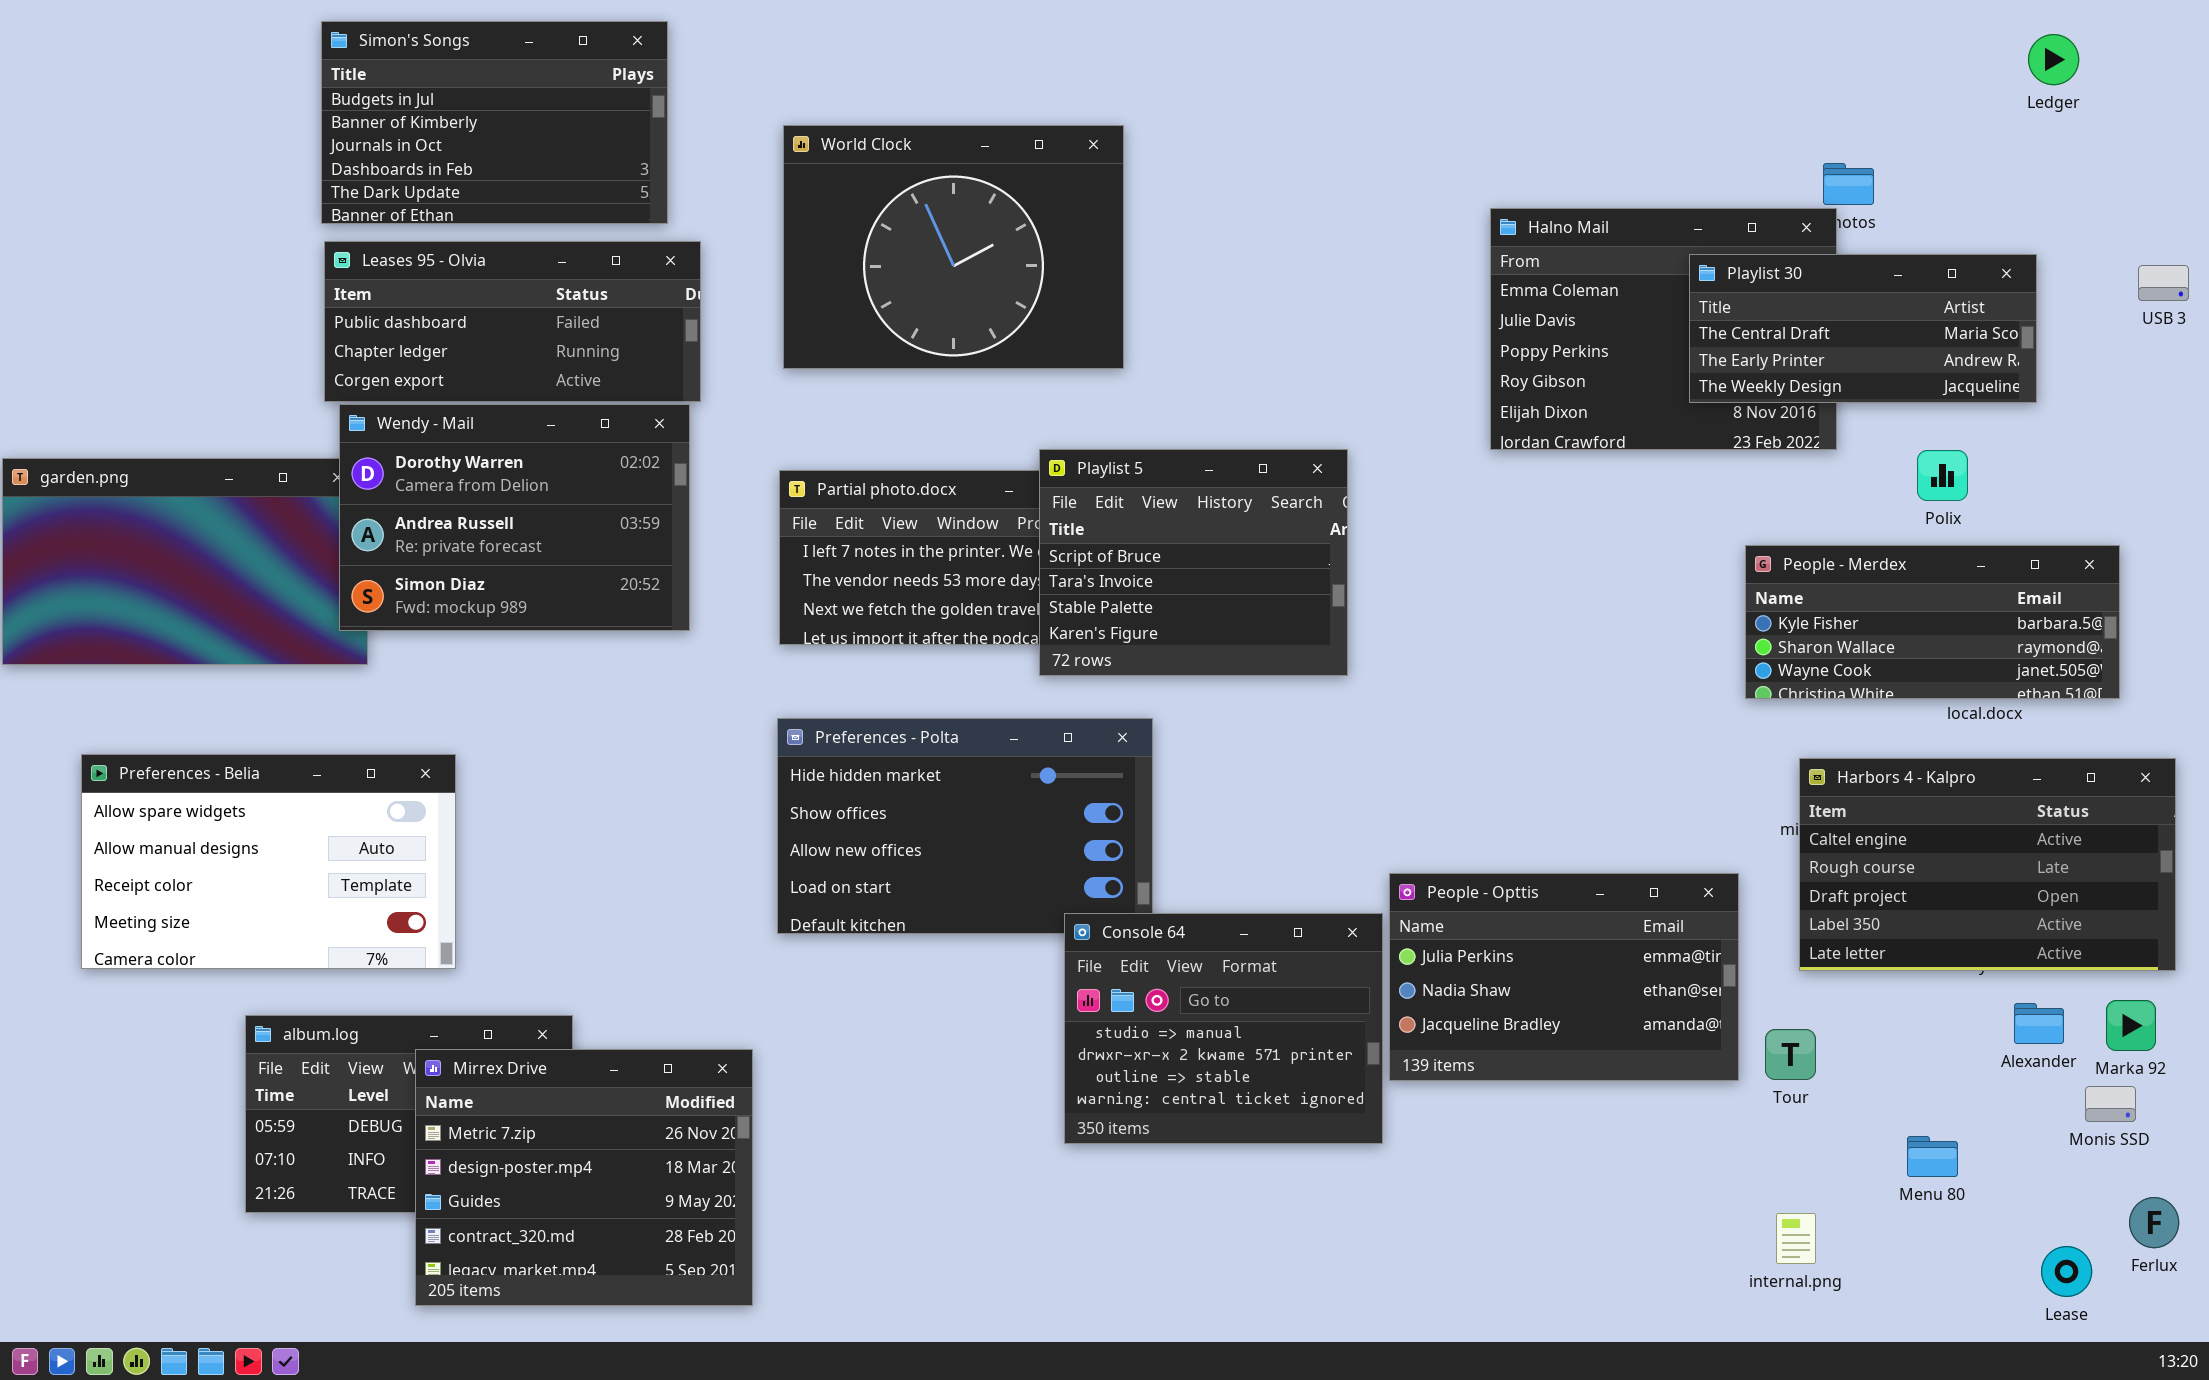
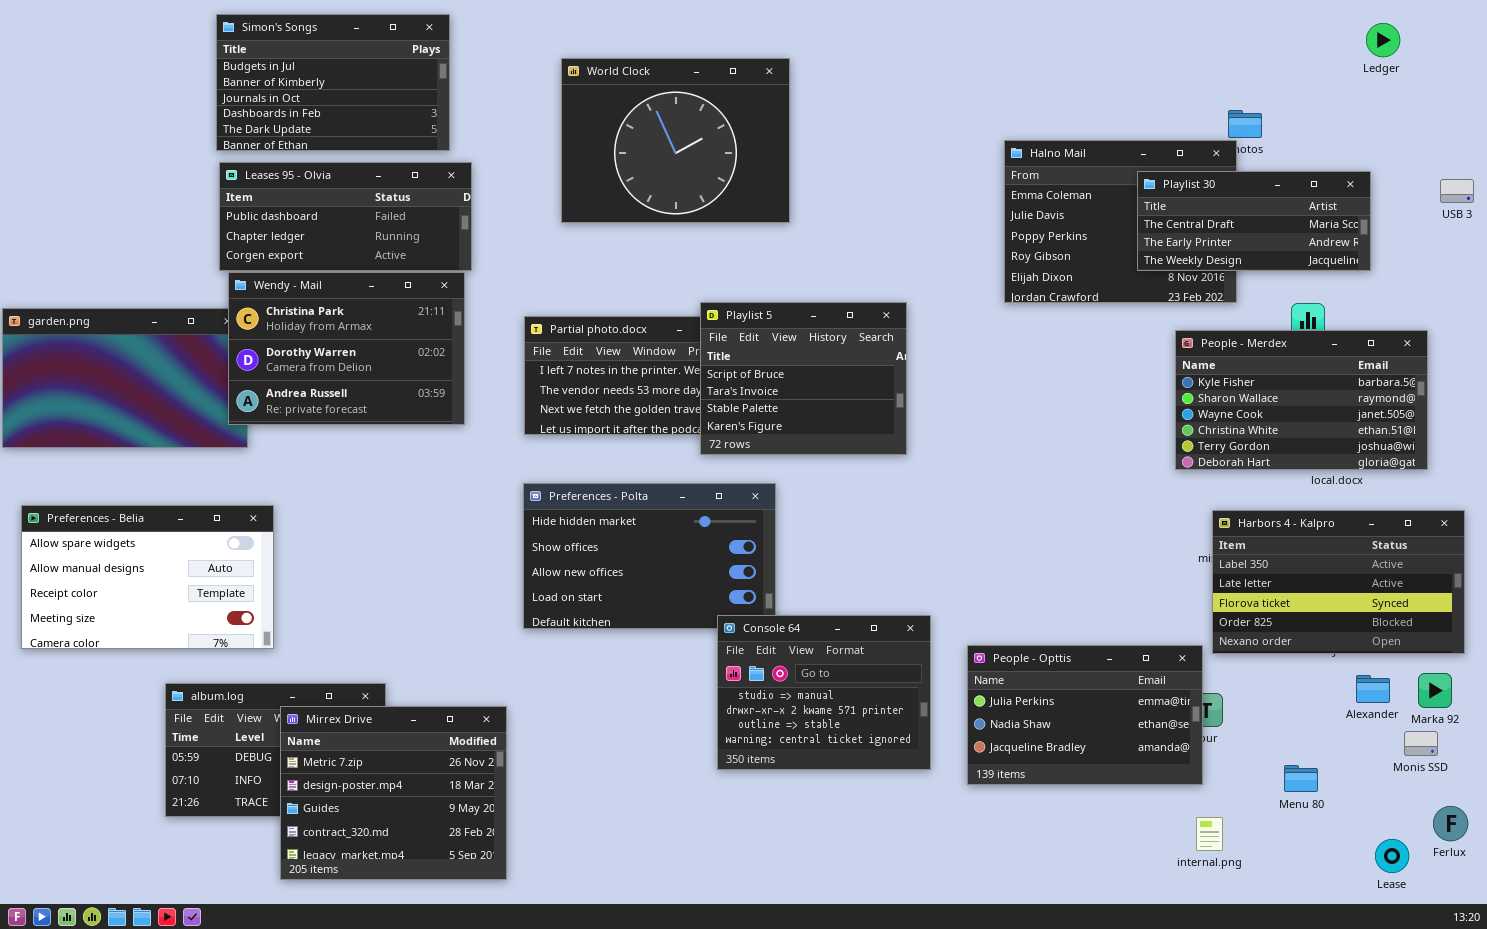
World Clock: [783,125,1124,369] -> [561,58,790,223], moved
Wendy - Mail: [339,404,690,631] -> [228,272,465,425], scrolled up 1 row
People - Merdex: [1745,545,2120,699] -> [1175,330,1428,470], resized
Preferences - Belia: [81,754,456,969] -> [21,505,274,649], moved
Harbors 4 - Kalpro: [1799,758,2176,971] -> [1212,510,1465,654], scrolled down 3 rows
People - Opttis: [1389,873,1739,1081] -> [967,645,1203,785], moved

